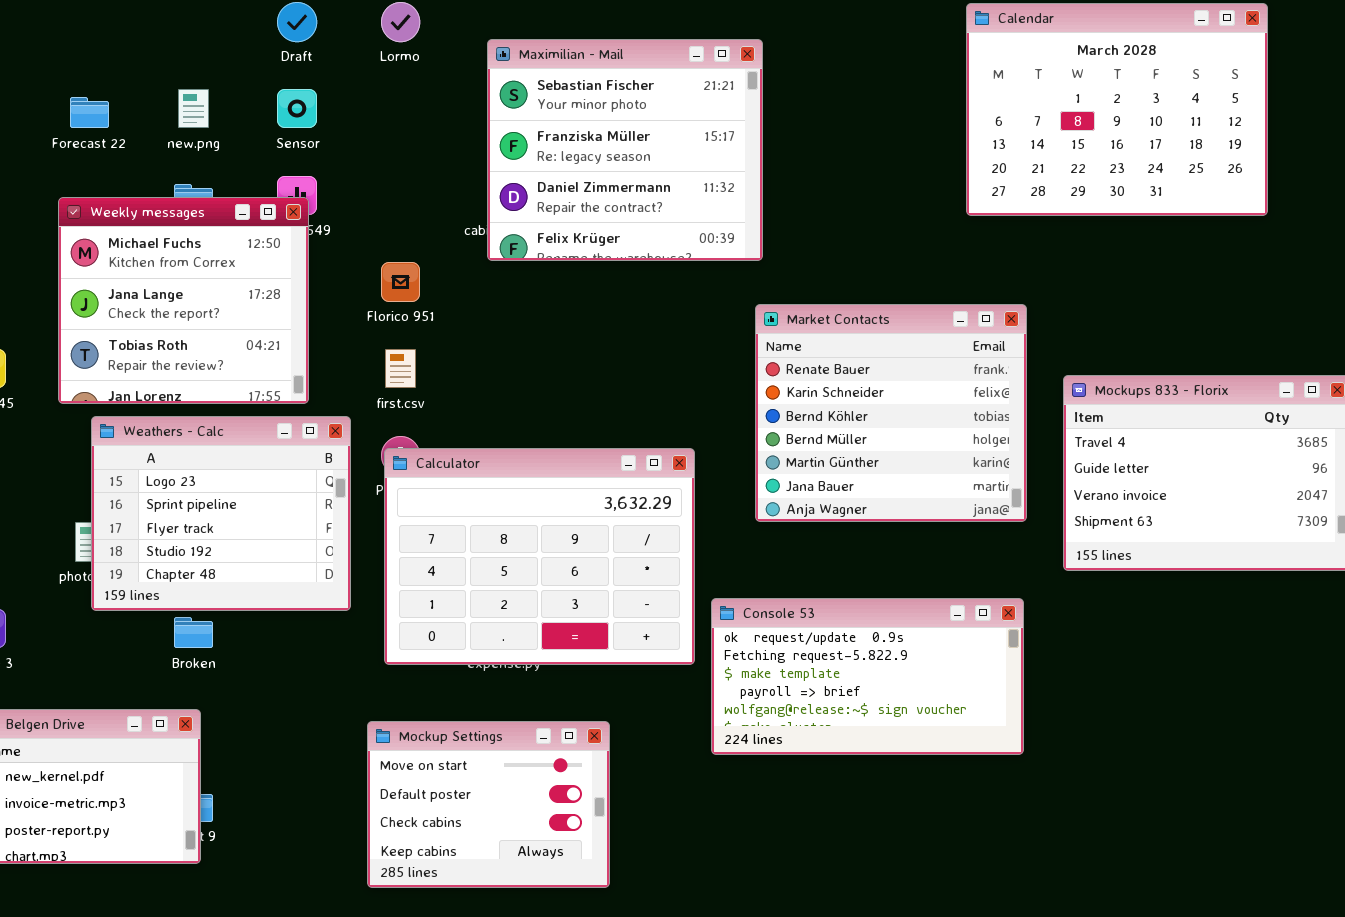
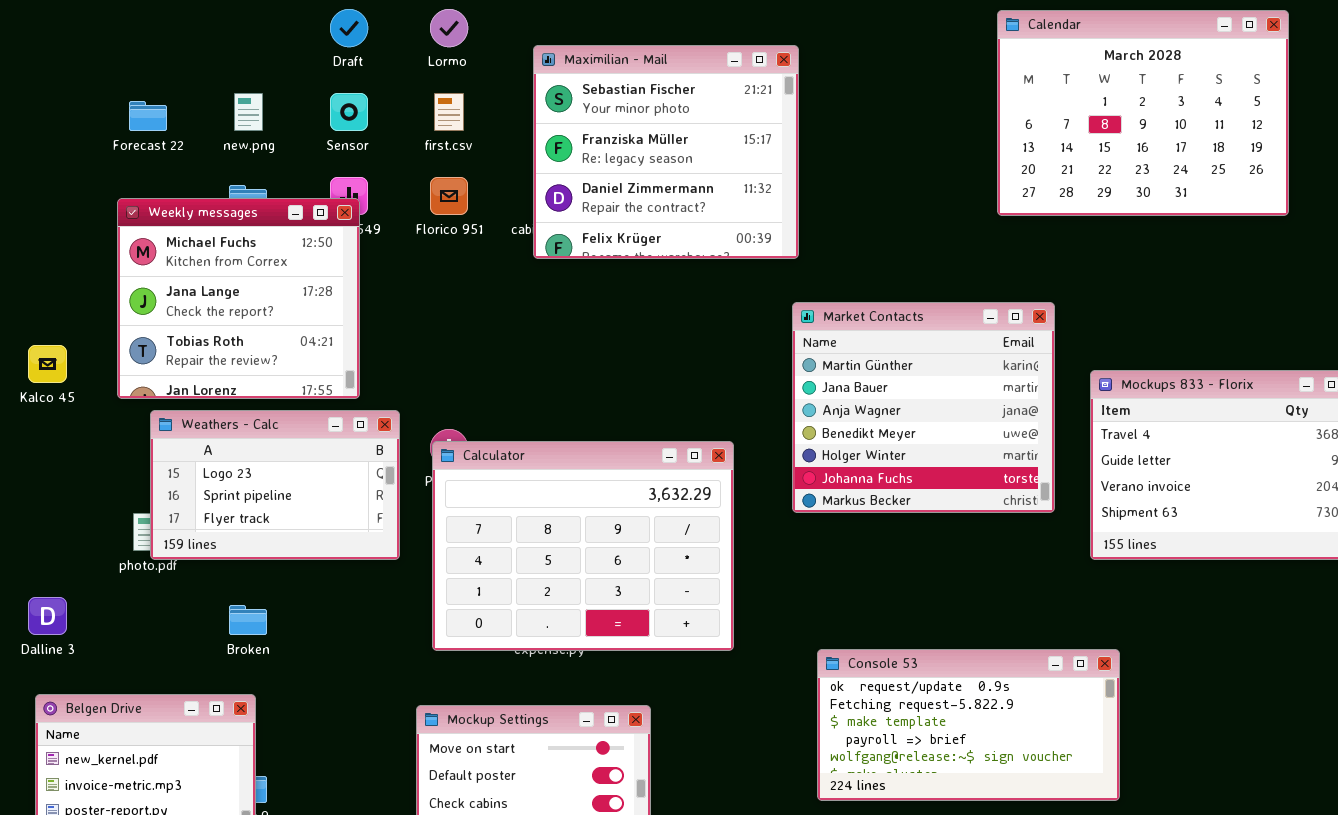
Florico 951: [381,262,420,302] -> [430,177,468,215], moved
Market Contacts: [755,304,1027,522] -> [792,302,1055,513], scrolled down 4 rows
first.csv: [385,349,416,388] -> [434,93,464,131], moved
Weathers - Calc: [91,416,351,611] -> [150,410,400,560], resized
Console 53: [711,598,1024,755] -> [817,649,1120,801], moved

